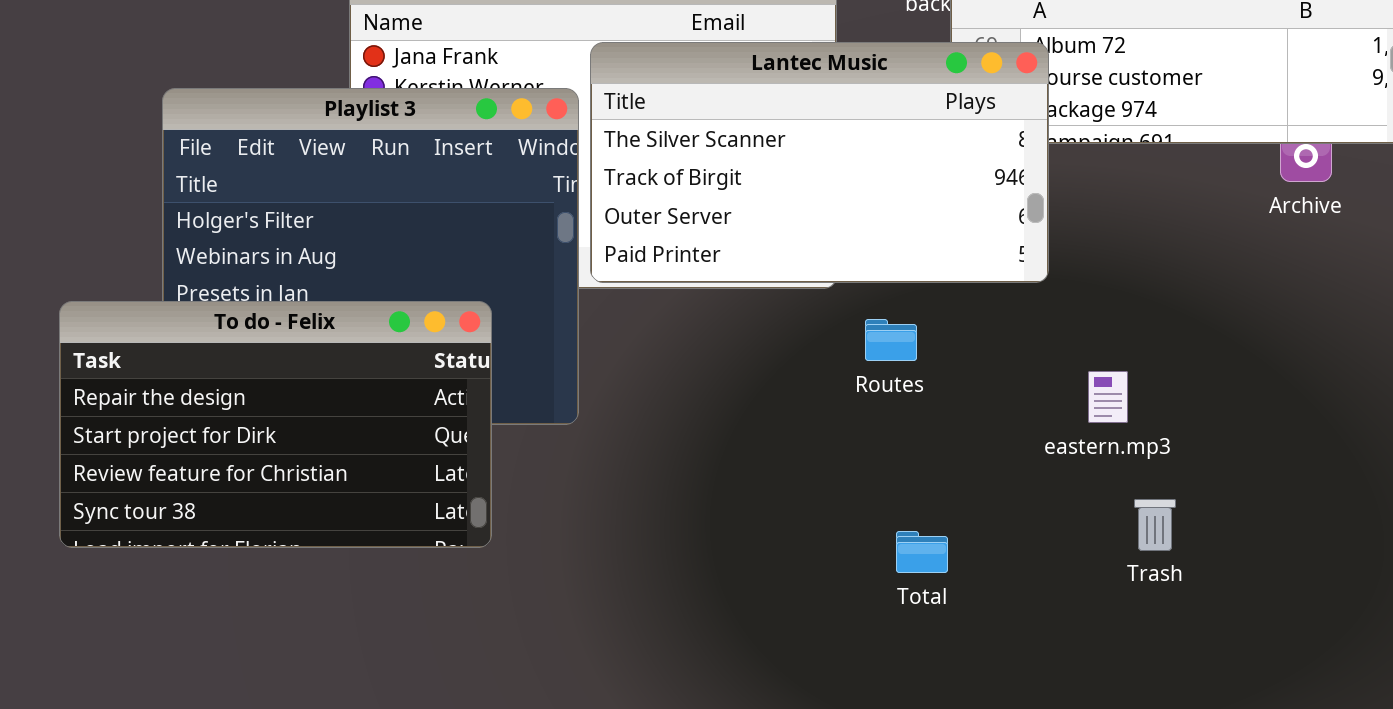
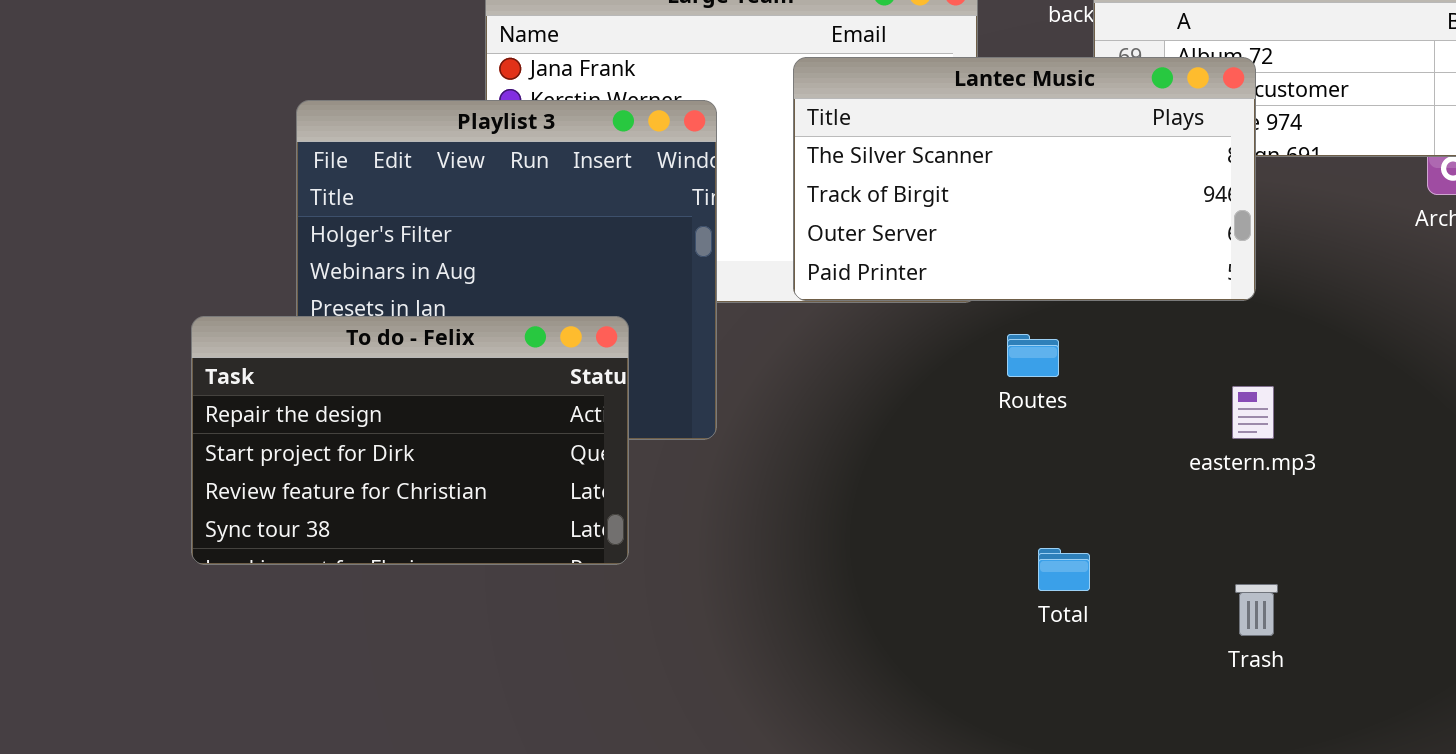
Lantec Music: [590,42,1049,283] -> [793,57,1256,301], moved
Trash: [1134,499,1176,551] -> [1235,584,1278,636], moved

